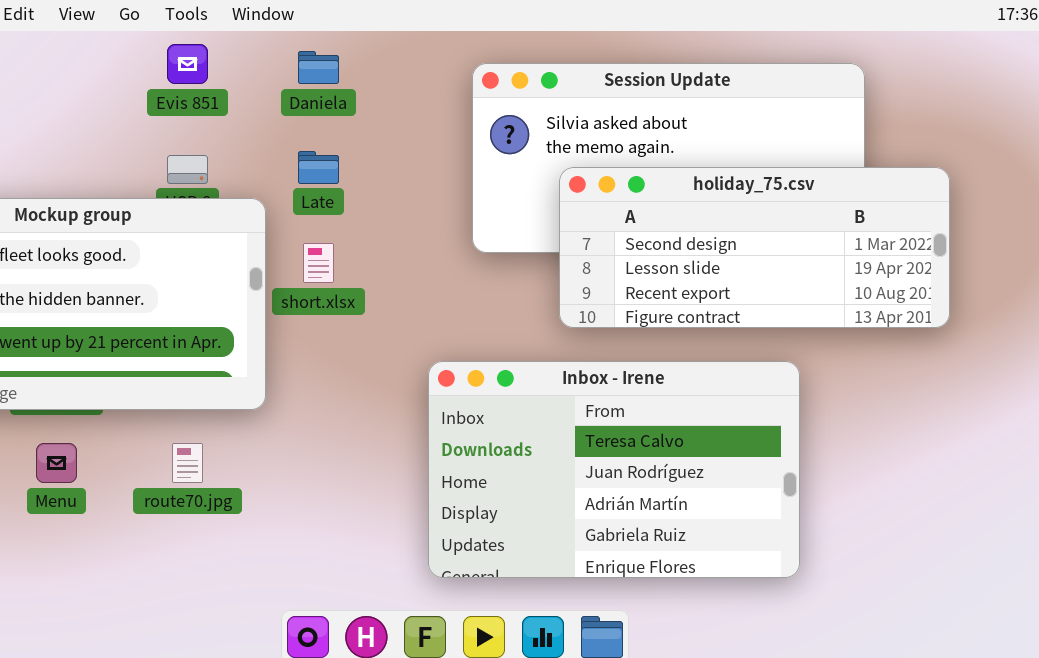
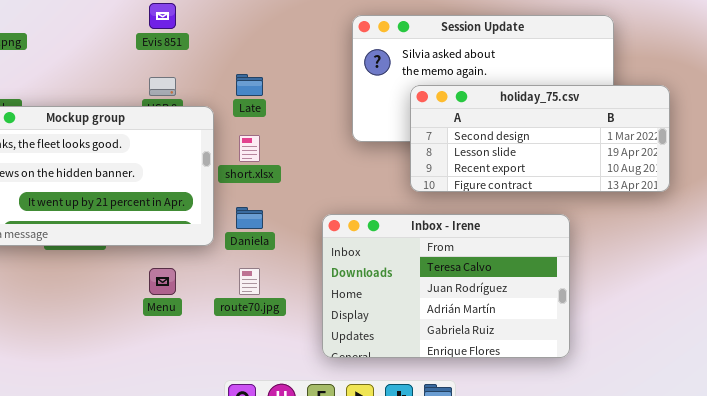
Daniela: [298,51,339,84] -> [236,207,263,229], moved
Menu: [36,443,77,483] -> [149,268,176,295], moved
route70.jpg: [172,443,203,483] -> [239,268,260,295], moved

